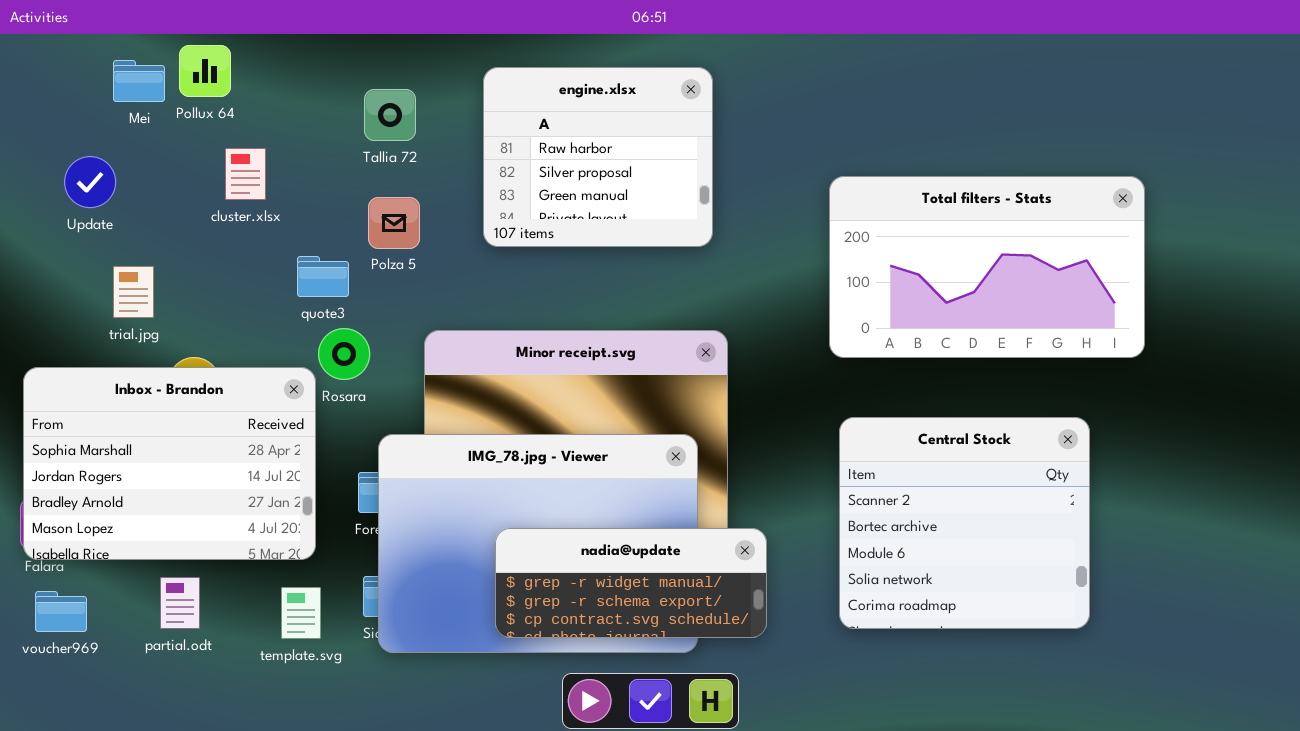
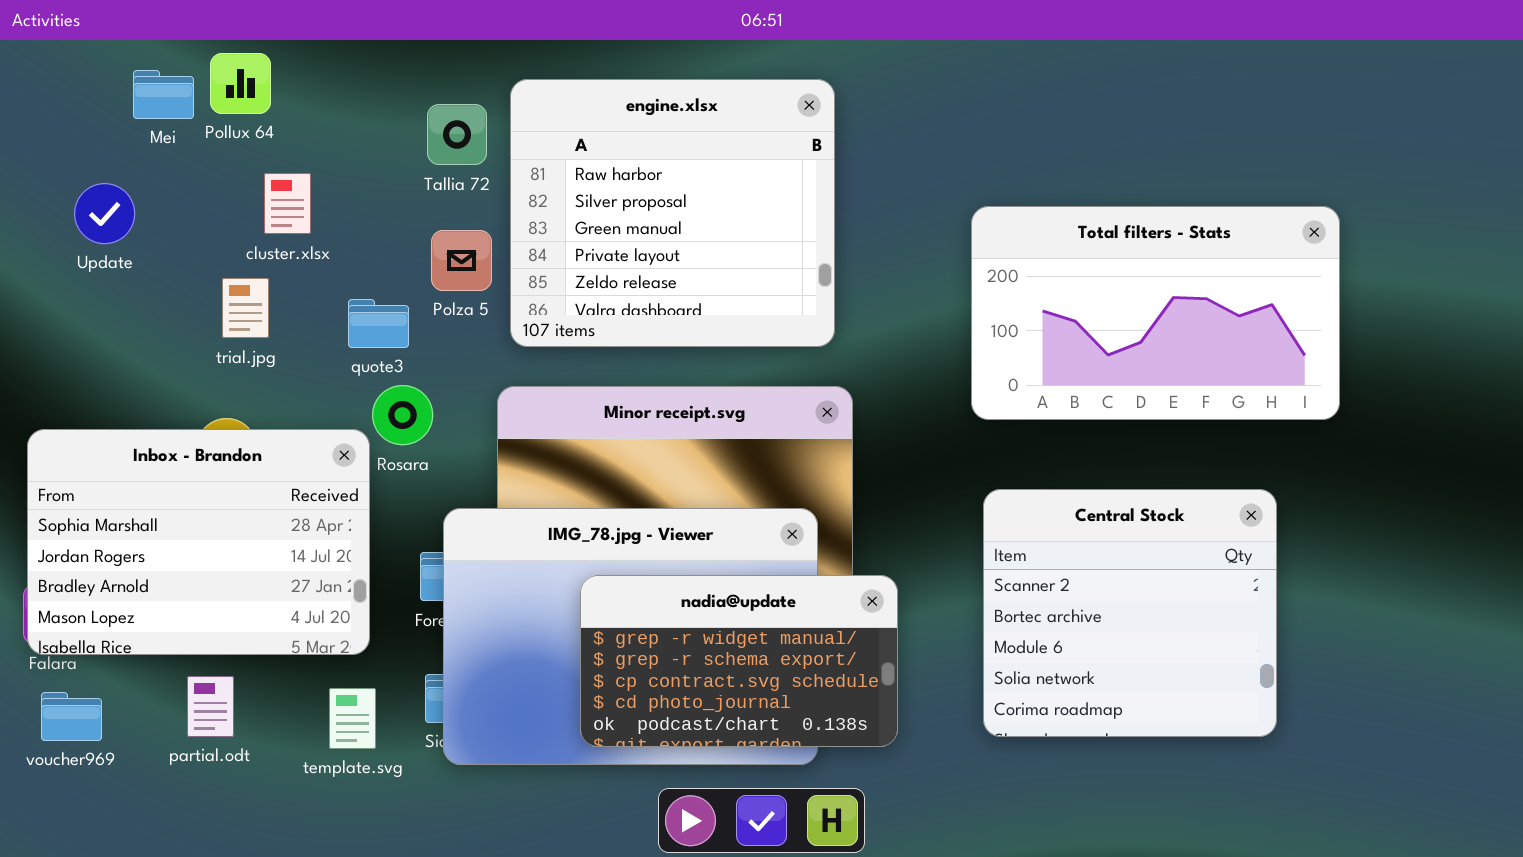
engine.xlsx: [483,67,713,247] -> [510,79,835,347], resized
trial.jpg: [113,266,154,318] -> [222,278,269,338], moved
nadia@update: [495,528,767,638] -> [580,575,898,747], resized

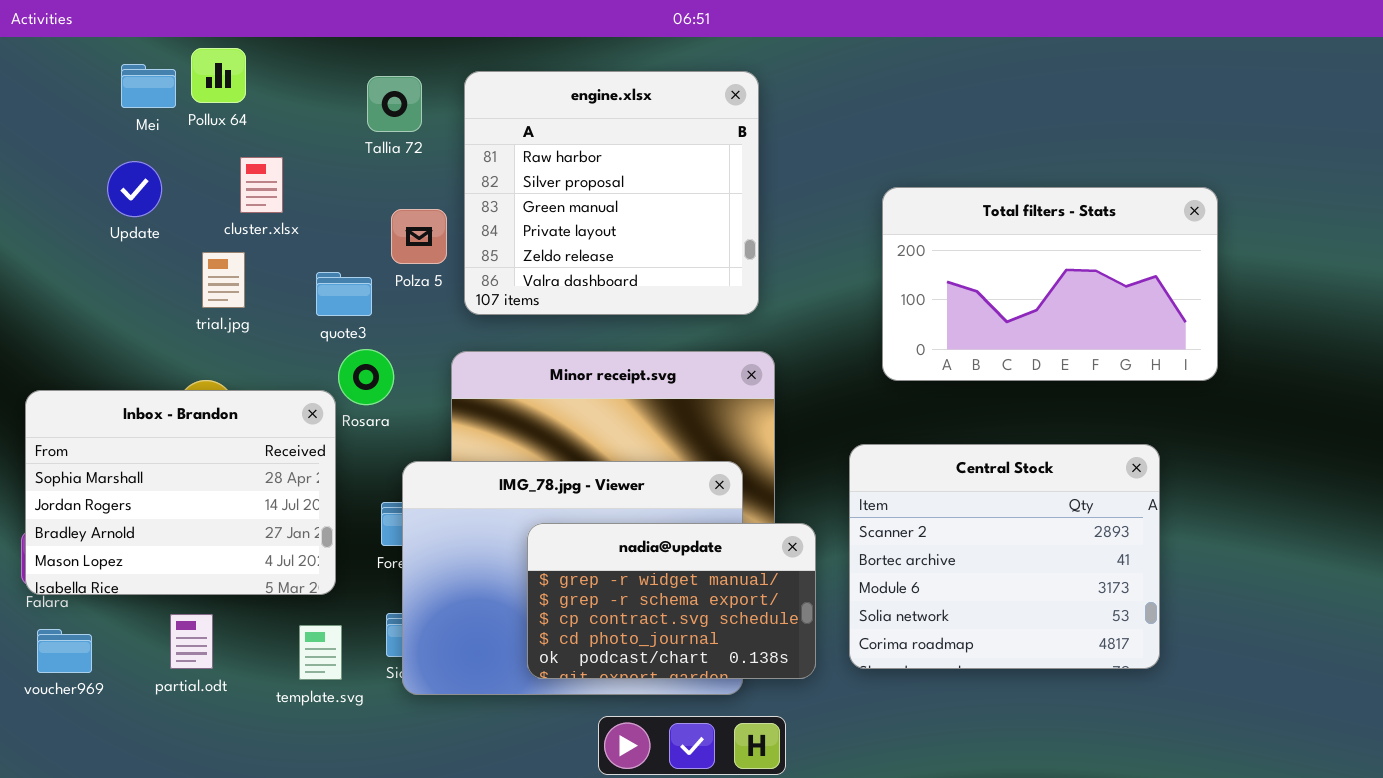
Tallia 72: [427,104,487,165] -> [367,76,422,132], moved
Update: [74,183,135,244] -> [107,161,162,217], moved
Central Stock: [983,489,1277,737] -> [849,444,1160,669], resized

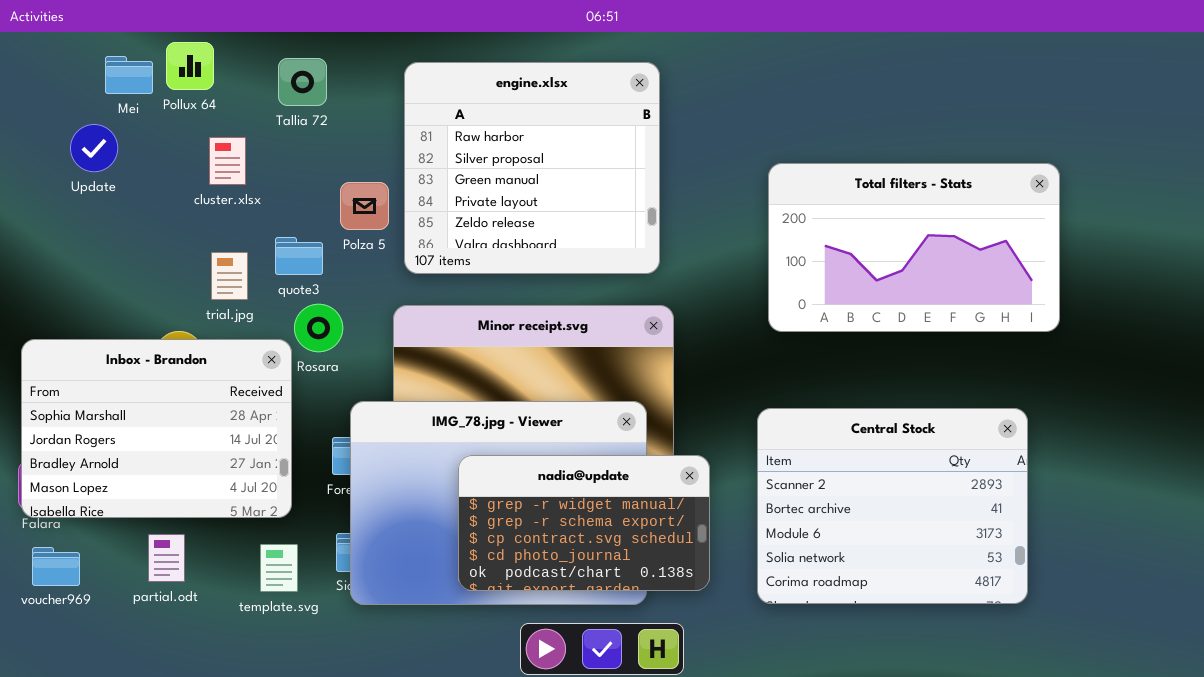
Tallia 72: [367,76,422,132] -> [278,58,327,106], moved
Update: [107,161,162,217] -> [70,124,118,172], moved
trial.jpg: [202,252,245,308] -> [211,252,248,300], moved
Central Stock: [849,444,1160,669] -> [757,408,1028,604], moved

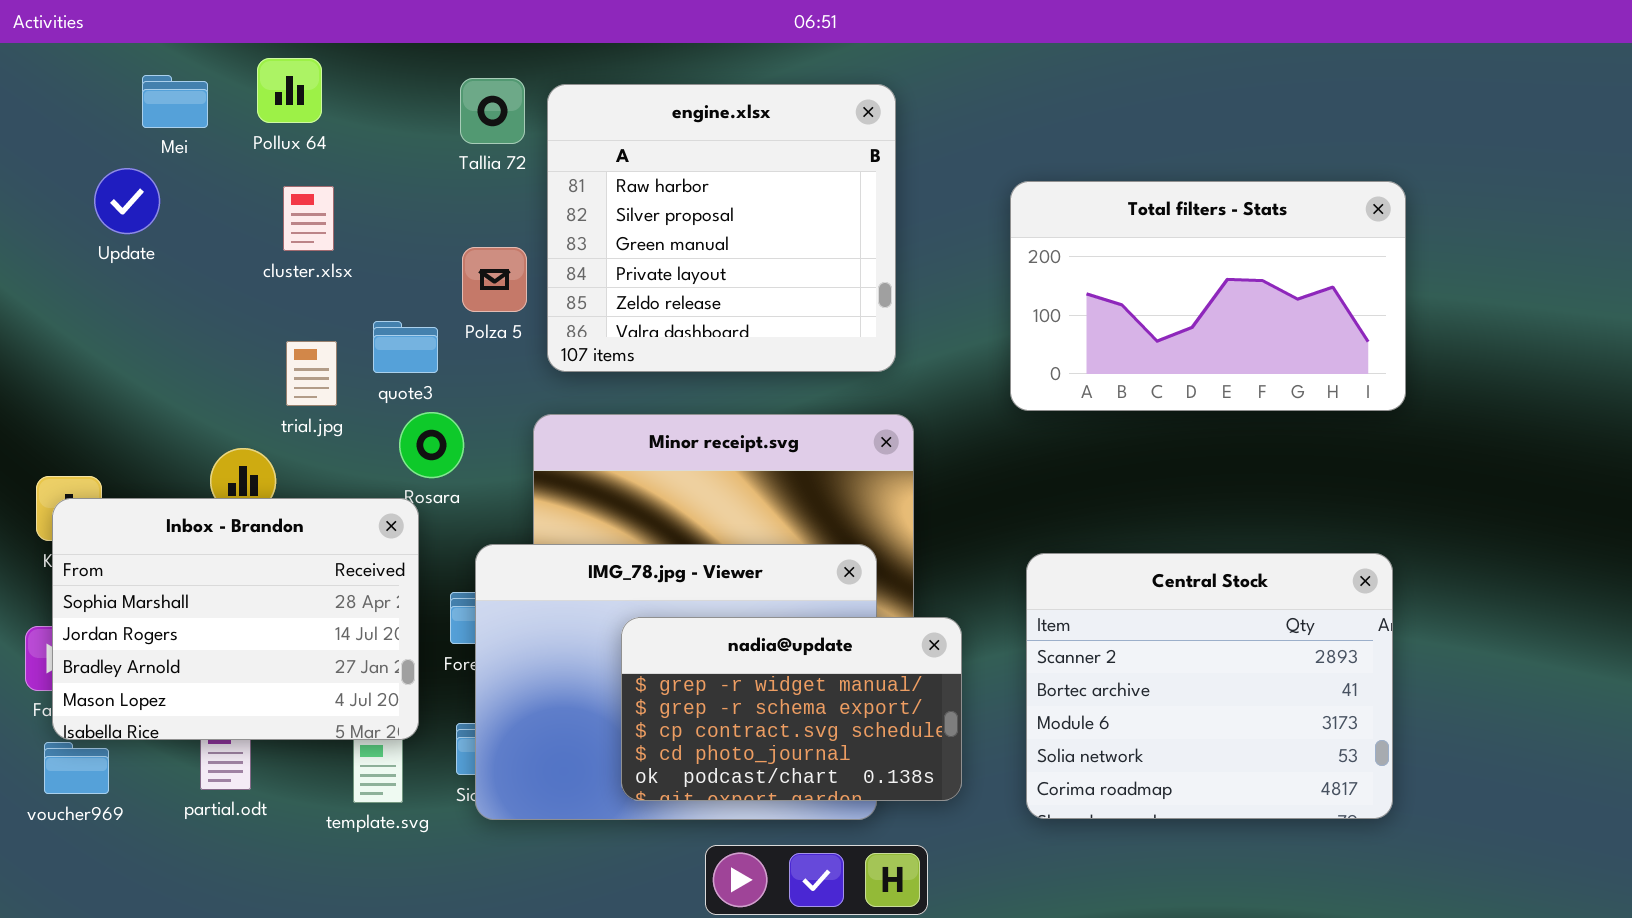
Pollux 64: [166,42,214,90] -> [257,58,322,123], moved
Tallia 72: [278,58,327,106] -> [460,78,525,144], moved
Total filters - Stats: [768,163,1060,332] -> [1010,181,1406,411], moved
Inbox - Brandon: [21,339,292,518] -> [52,498,419,740], moved

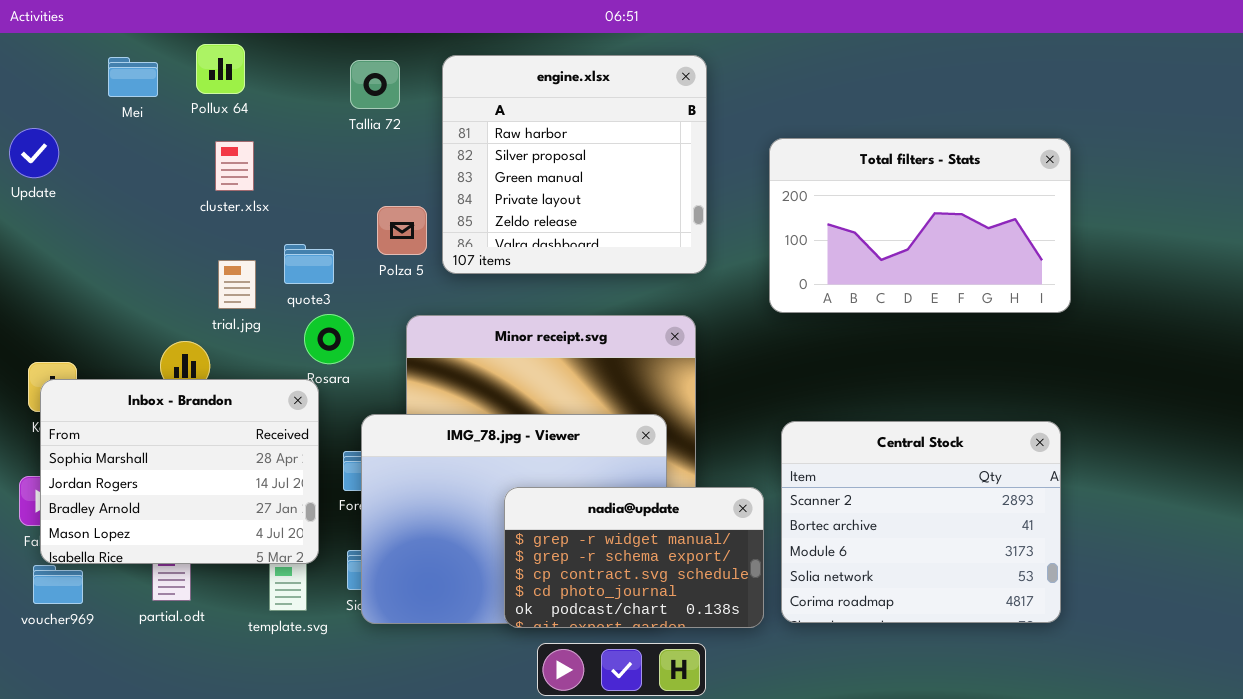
engine.xlsx: [547,84,896,372] -> [442,55,707,274], moved
Update: [94,168,160,234] -> [9,128,59,178], moved
Polza 5: [462,247,527,312] -> [377,206,427,255], moved
nadia@update: [621,617,962,801] -> [504,487,764,628], moved

